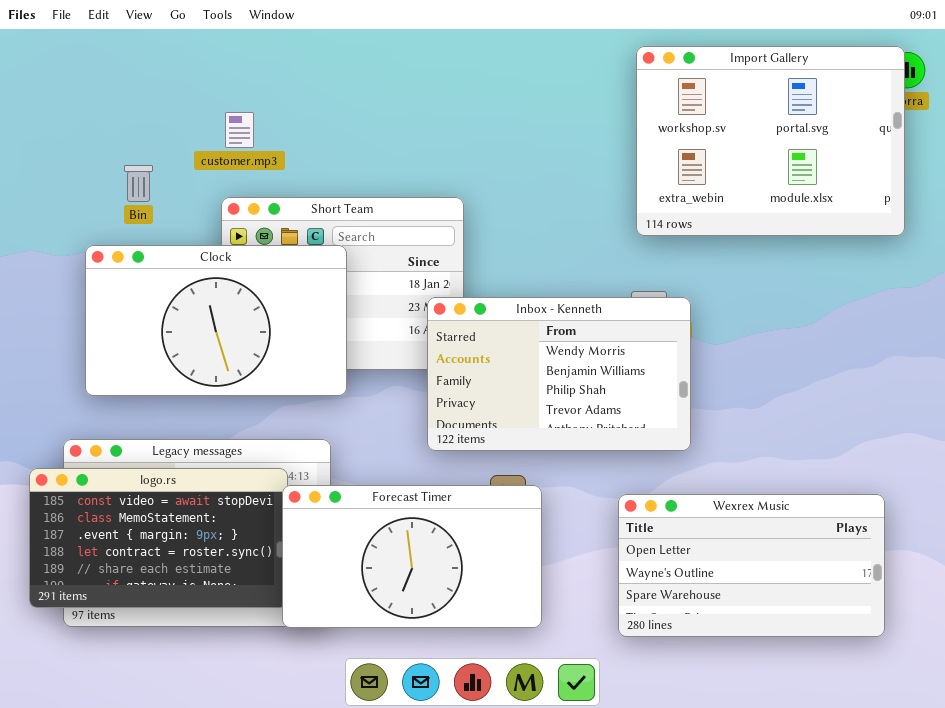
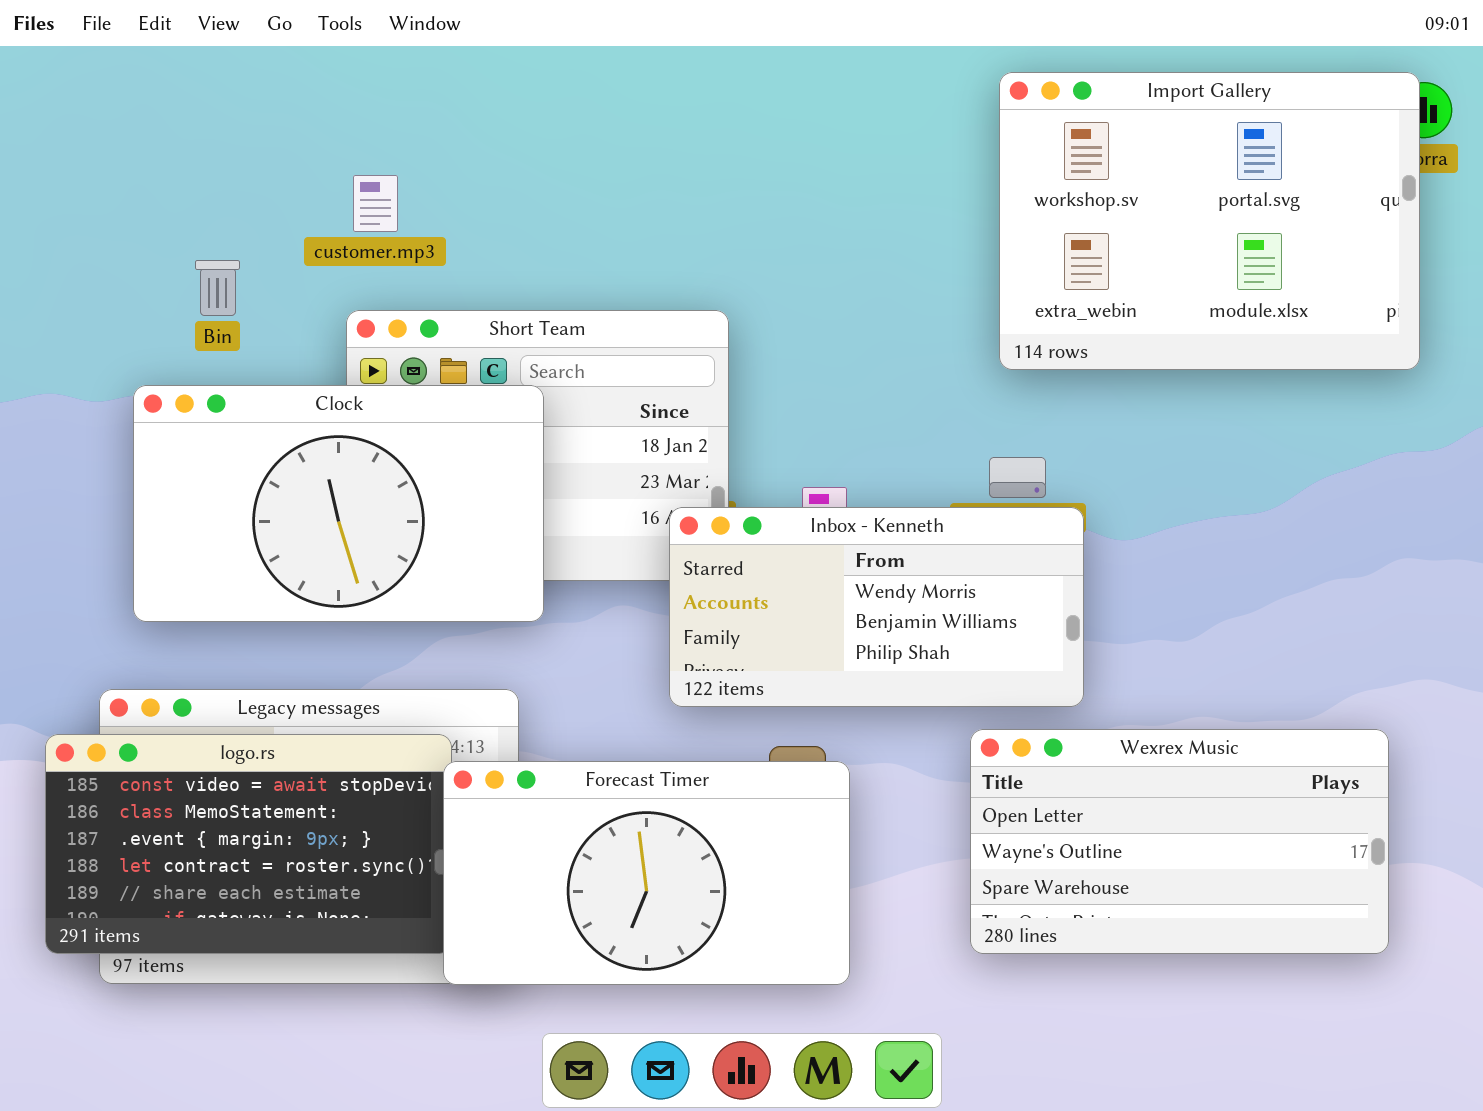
Inbox - Kenneth: [427,297,691,451] -> [669,507,1084,707], resized
Wexrex Music: [618,494,885,637] -> [970,729,1389,954], moved

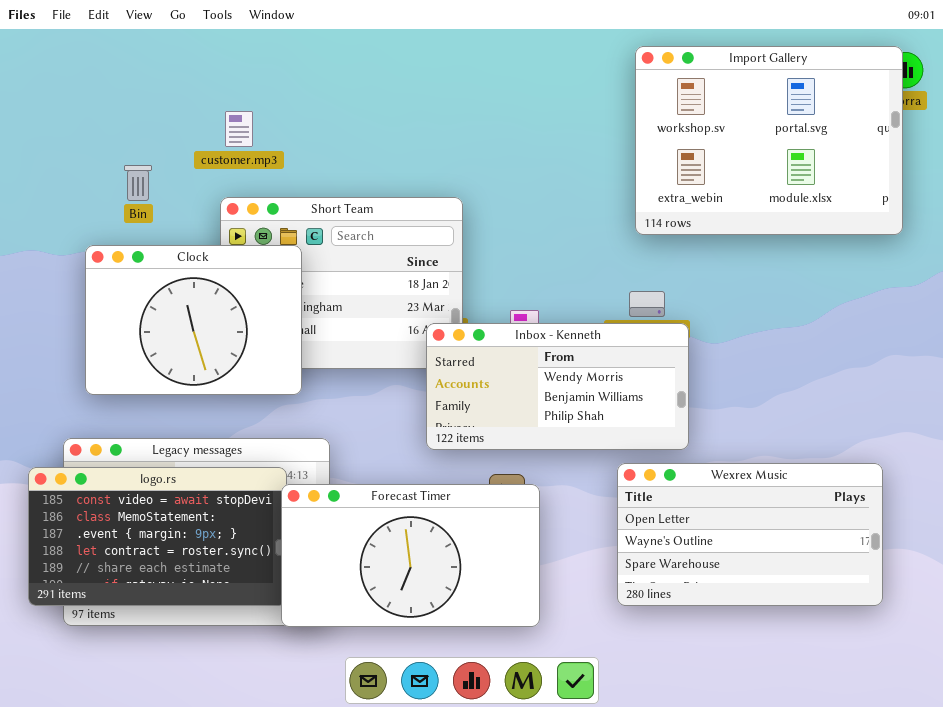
Clock: [133,385,544,622] -> [85,245,302,395], resized

